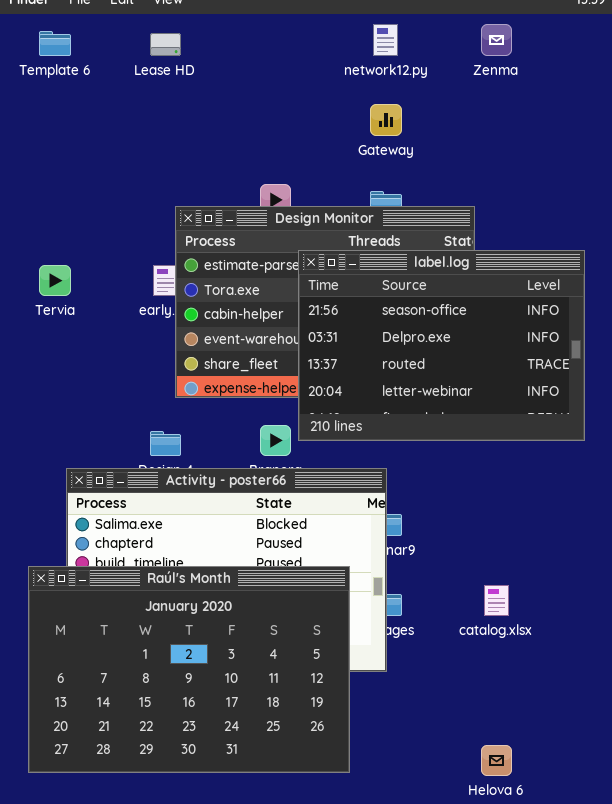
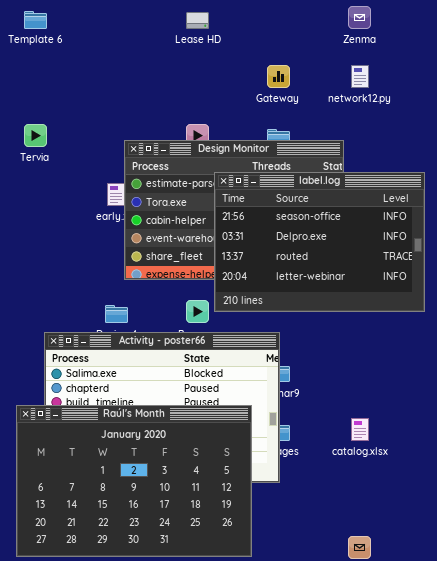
network12.py: [373,24,398,56] -> [351,65,369,88], moved
Lease HD: [150,33,181,56] -> [186,12,209,29], moved
Tervia: [39,265,71,296] -> [24,124,47,147], moved

